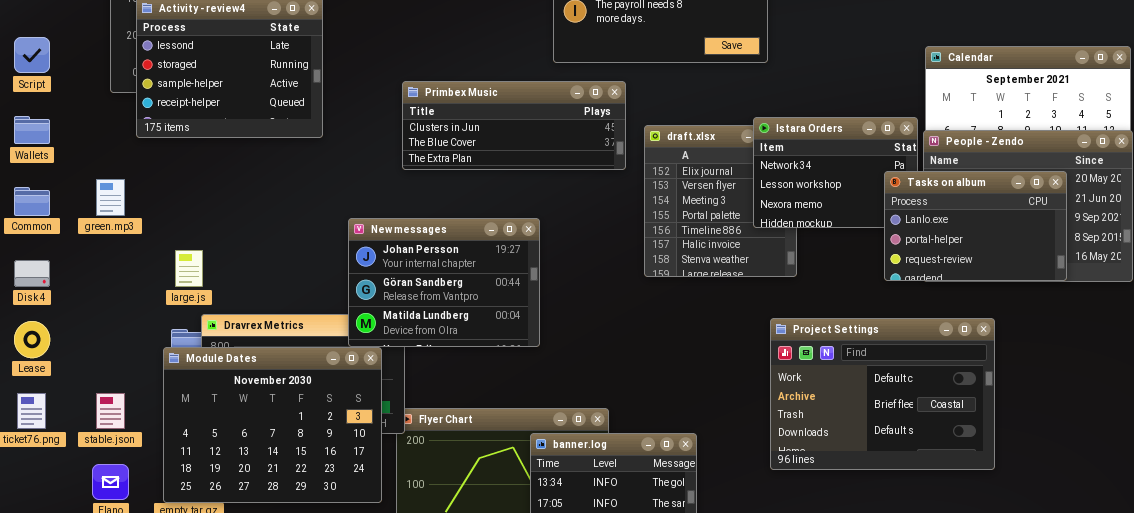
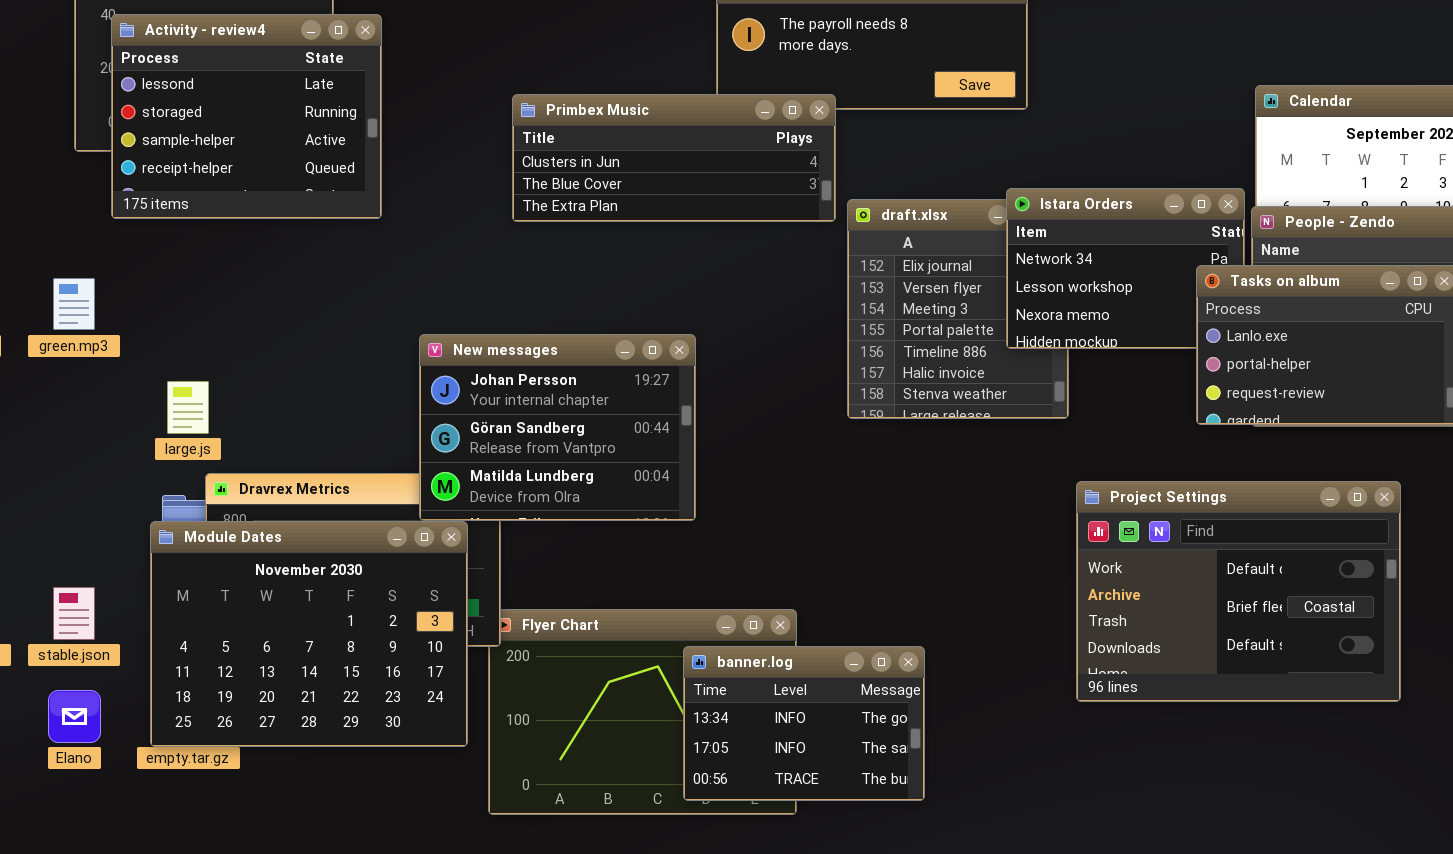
Primbex Music: [402,81,626,170] -> [512,94,836,222], moved
Project Settings: [770,318,995,470] -> [1076,481,1401,702], moved

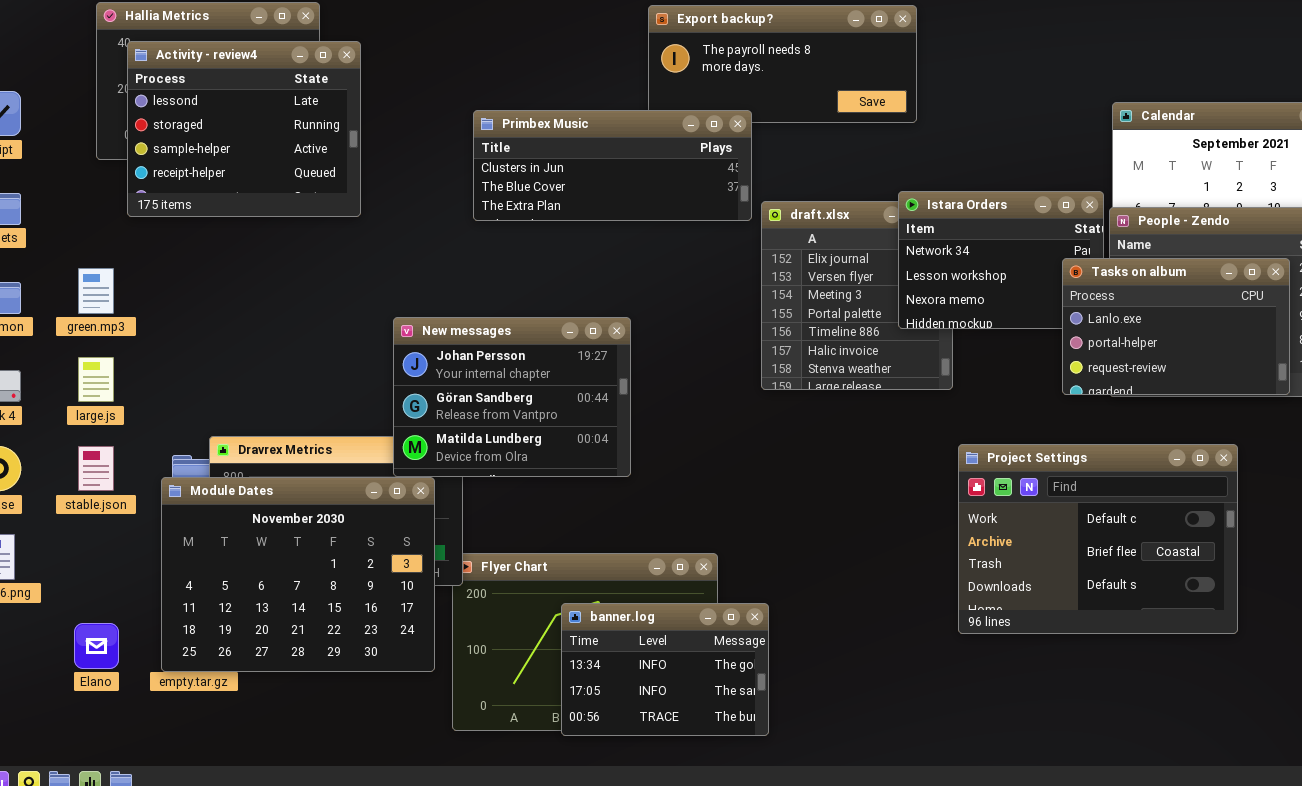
large.js: [167,381,209,434] -> [78,357,114,402], moved
stable.json: [53,587,95,640] -> [78,446,114,491], moved
banner.log: [683,646,925,801] -> [561,603,769,736], moved

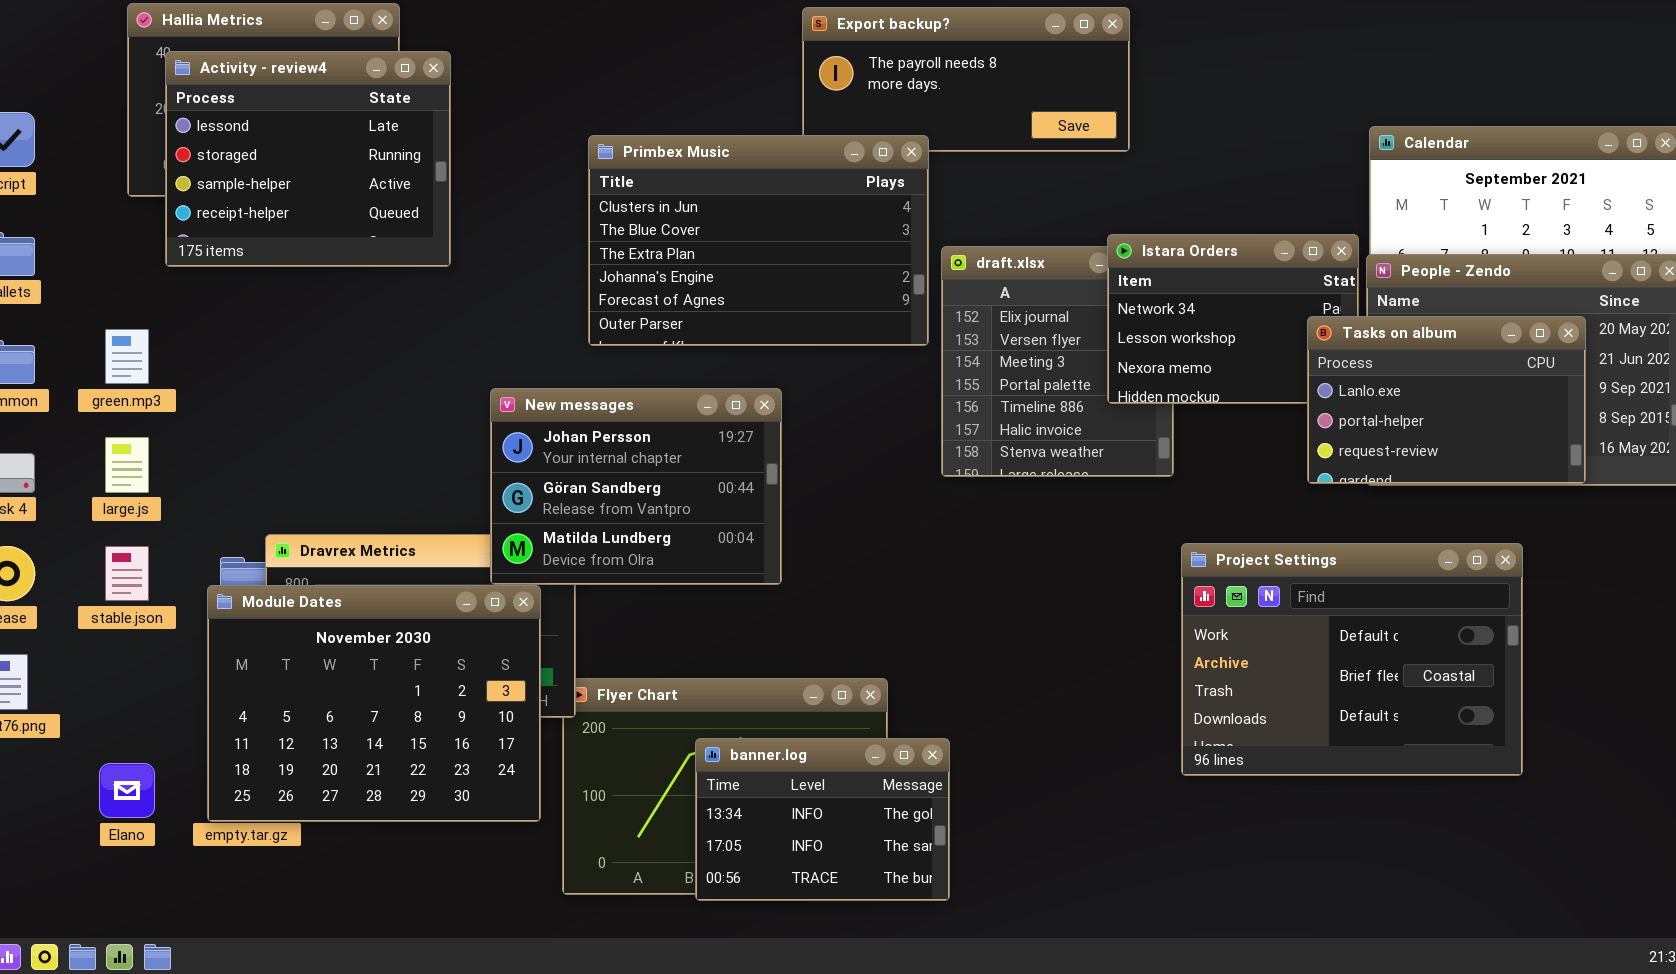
Primbex Music: [473,110,752,221] -> [588,135,929,346], resized

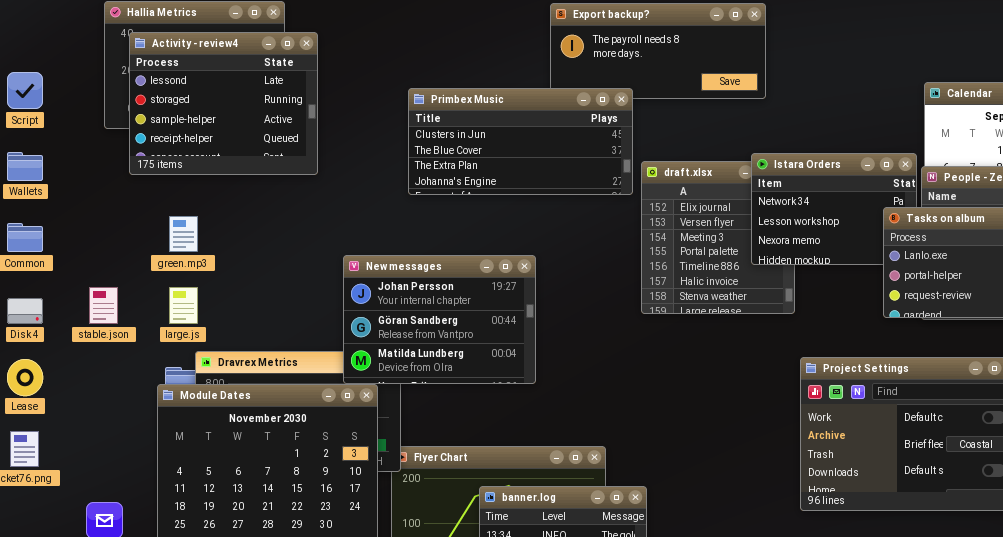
Primbex Music: [588,135,929,346] -> [408,88,633,195], resized
green.mp3: [105,329,149,384] -> [169,216,198,252], moved
large.js: [105,437,149,493] -> [169,287,198,324], moved
stable.json: [105,546,149,601] -> [89,287,118,324], moved

